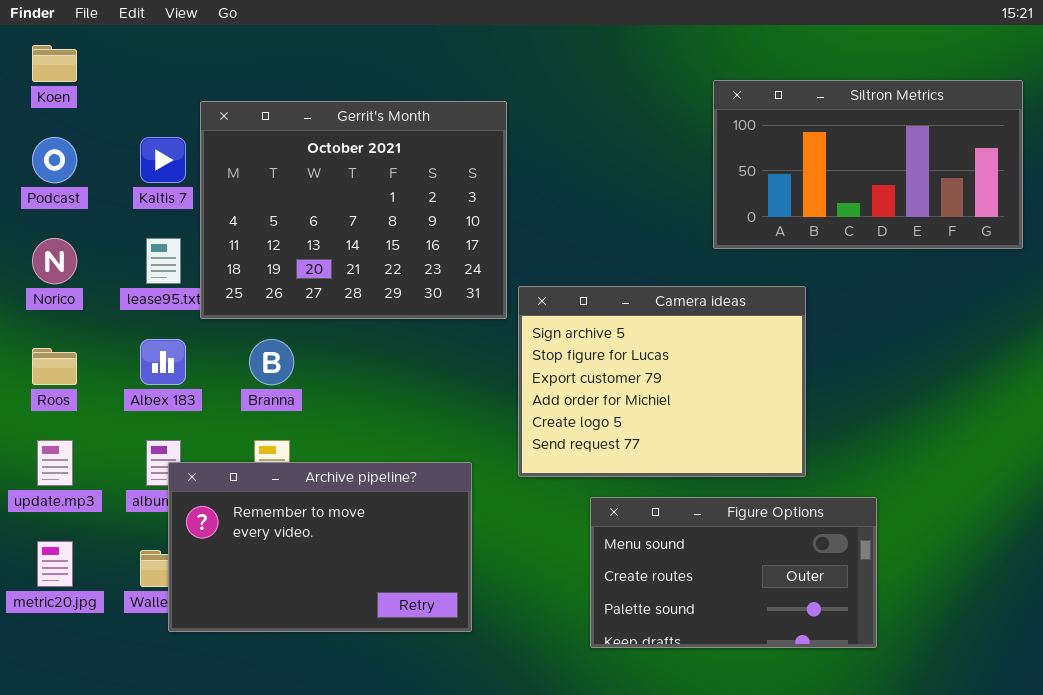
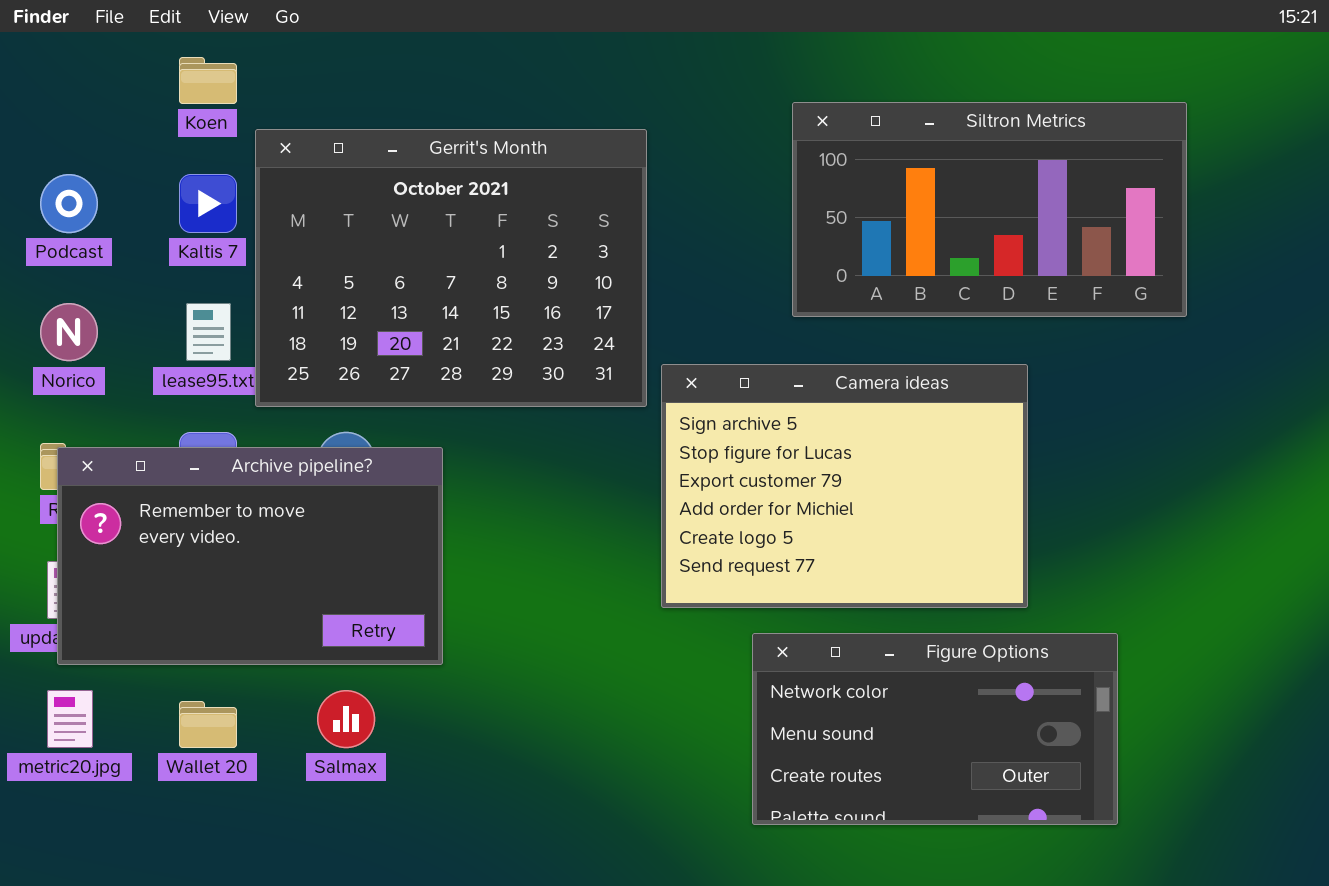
Koen: [32,45,77,82] -> [179,57,237,104], moved
Siltron Metrics: [713,80,1023,249] -> [792,102,1187,317], moved
Archive pipeline?: [168,462,472,632] -> [57,447,443,665], moved
Figure Options: [590,497,877,648] -> [752,633,1118,825], scrolled up 1 row

